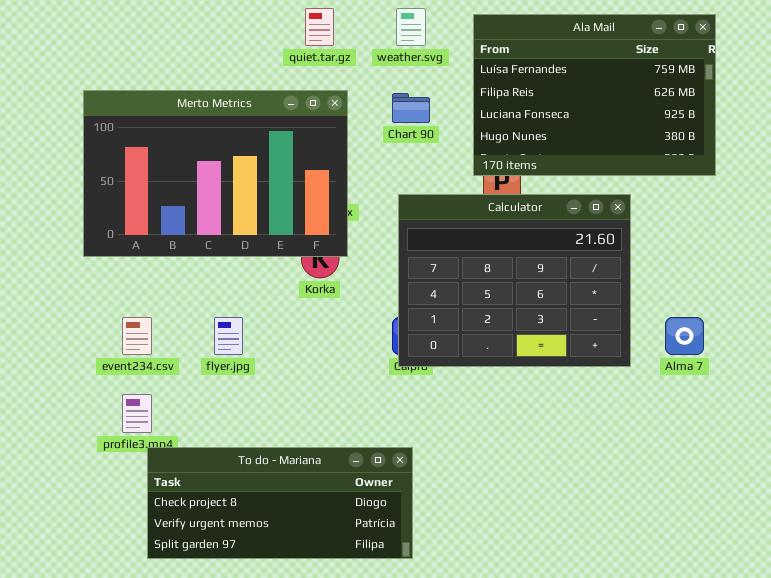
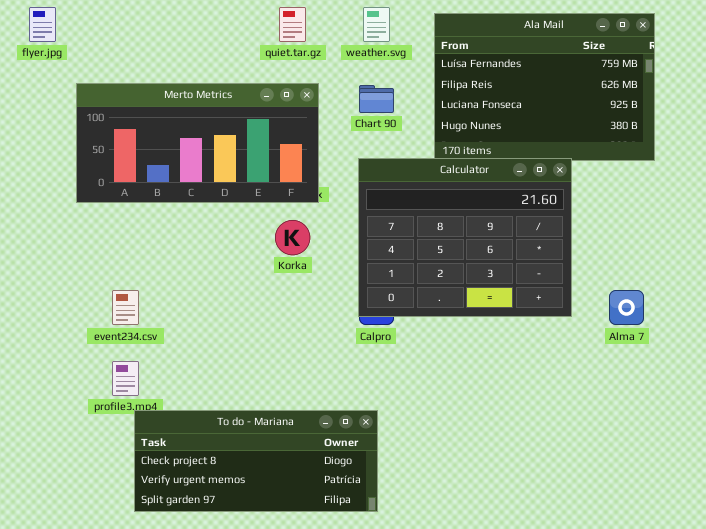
Merto Metrics: [83,90,348,257] -> [76,83,319,203], resized
Calculator: [398,194,631,367] -> [358,158,572,317], moved
flyer.jpg: [214,317,243,355] -> [29,7,56,42], moved

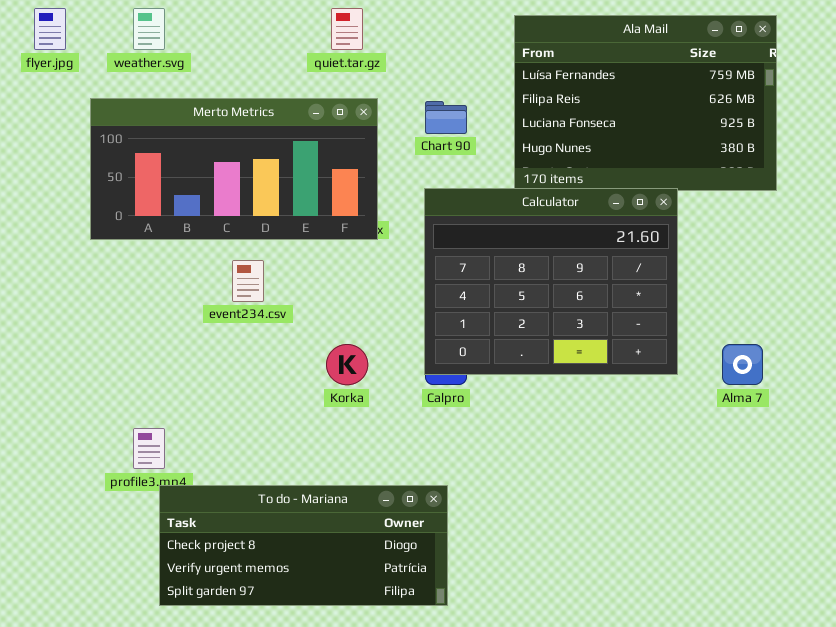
weather.svg: [363,7,390,42] -> [133,8,165,50], moved
Korka: [275,220,310,255] -> [326,344,368,385], moved
event234.csv: [112,290,139,325] -> [232,260,264,302], moved

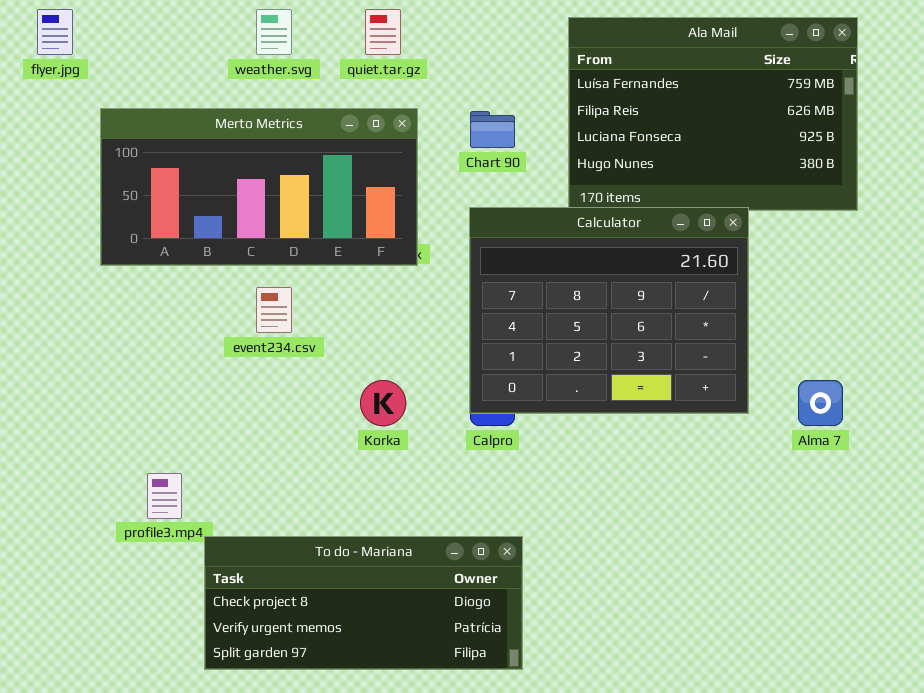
weather.svg: [133,8,165,50] -> [256,9,292,55], moved
To do - Mariana: [159,485,448,606] -> [204,536,523,670], moved

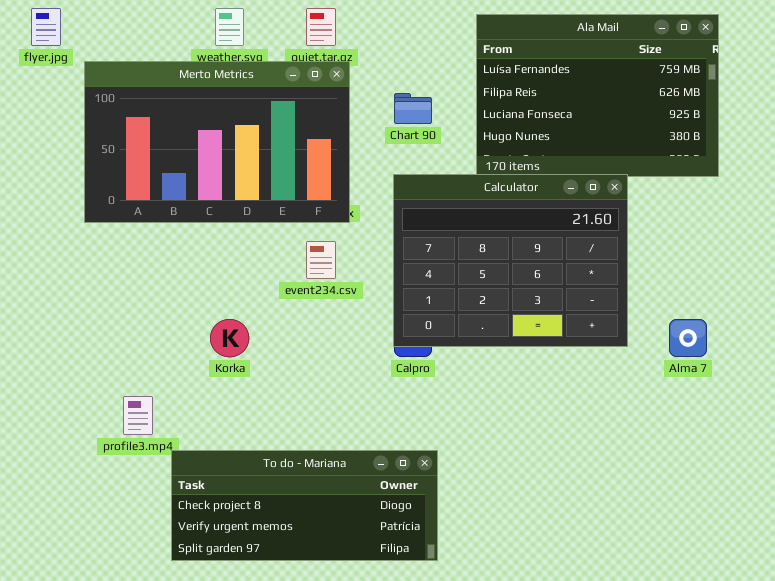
Merto Metrics: [100,108,418,266] -> [84,61,350,223], resized
event234.csv: [256,287,292,333] -> [306,241,336,279], moved
Korka: [360,380,406,426] -> [210,319,249,357], moved

